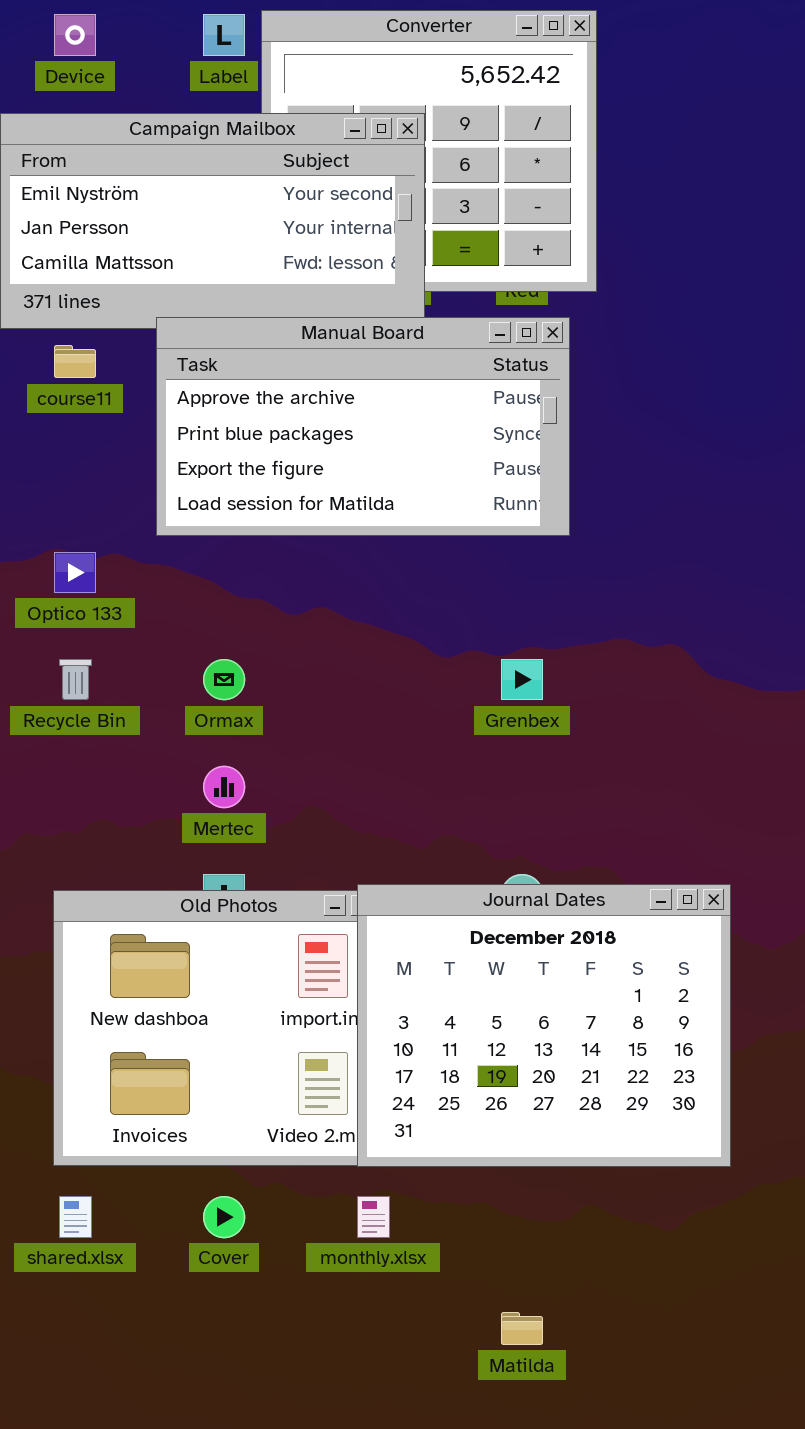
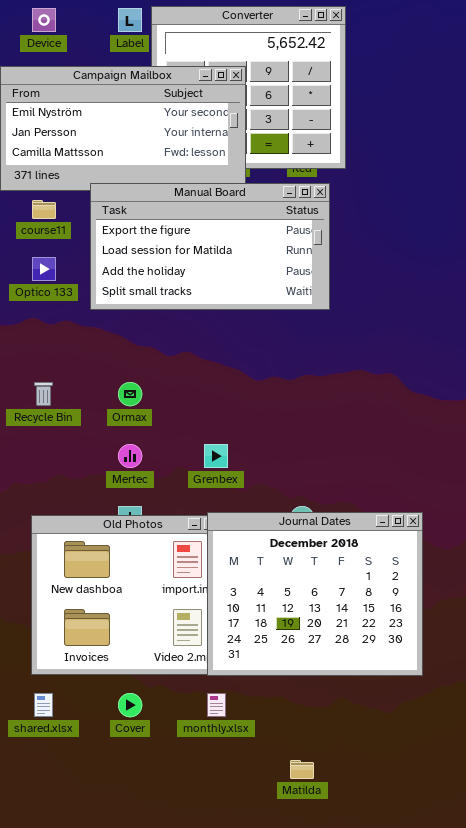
Manual Board: [156,317,570,536] -> [90,183,330,310], scrolled down 2 rows
Optico 133: [54,552,96,593] -> [32,257,56,281], moved
Grenbex: [501,659,543,700] -> [204,444,228,468], moved

